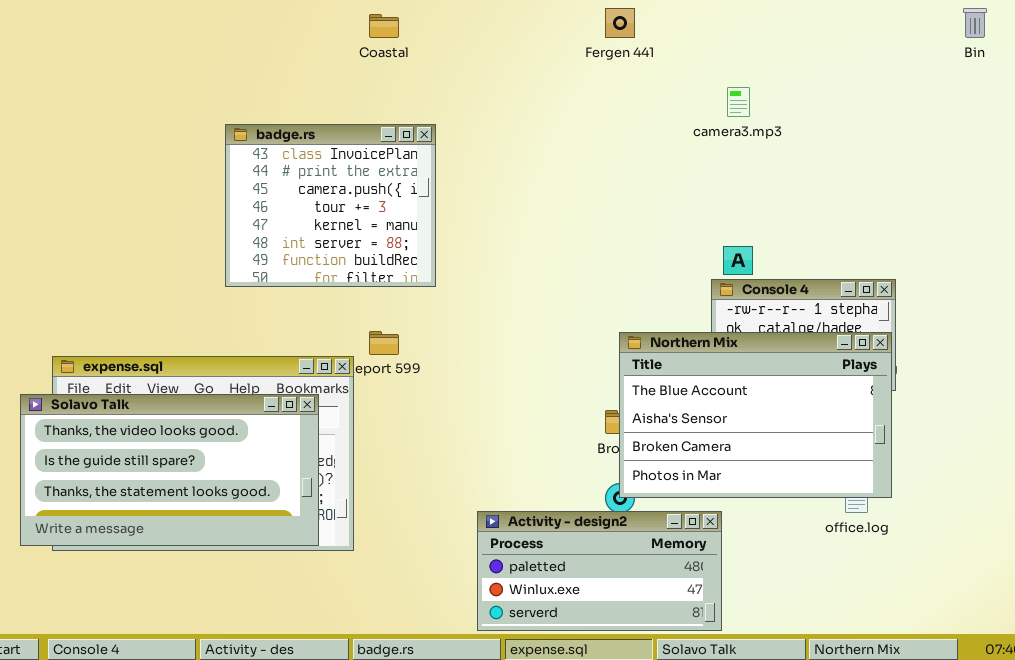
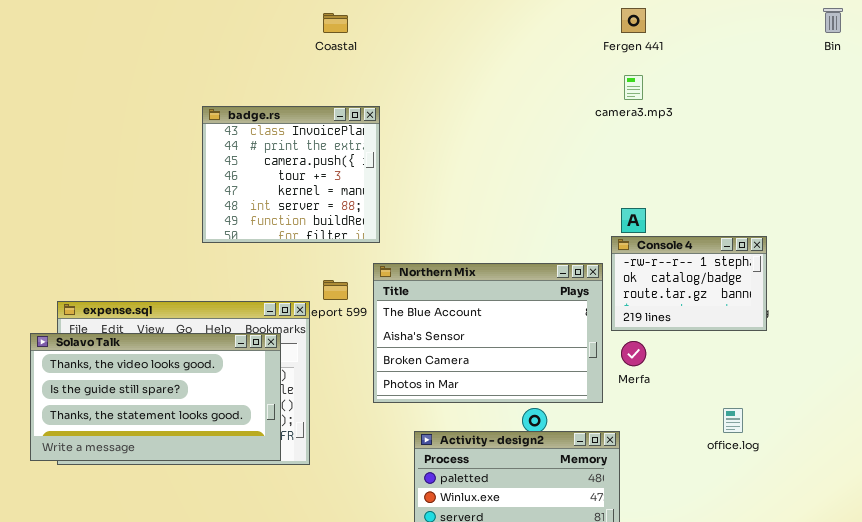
Fergen 441: [605,8,635,38] -> [621,8,646,33], moved
Northern Mix: [619,332,892,498] -> [373,263,603,403], moved

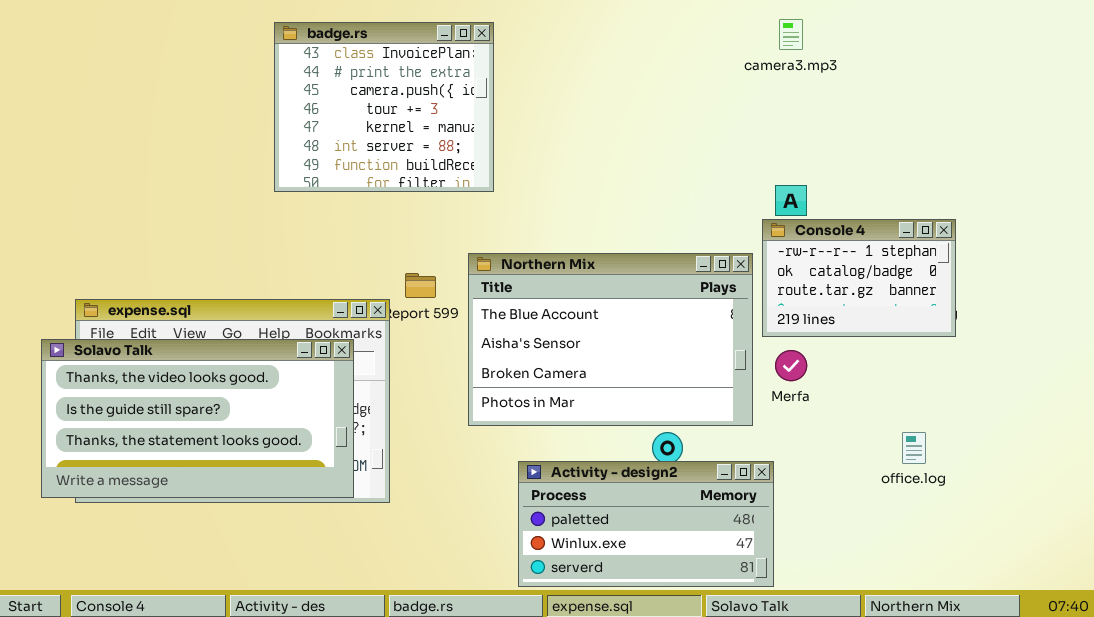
badge.rs: [202,106,380,243] -> [274,22,494,192], moved

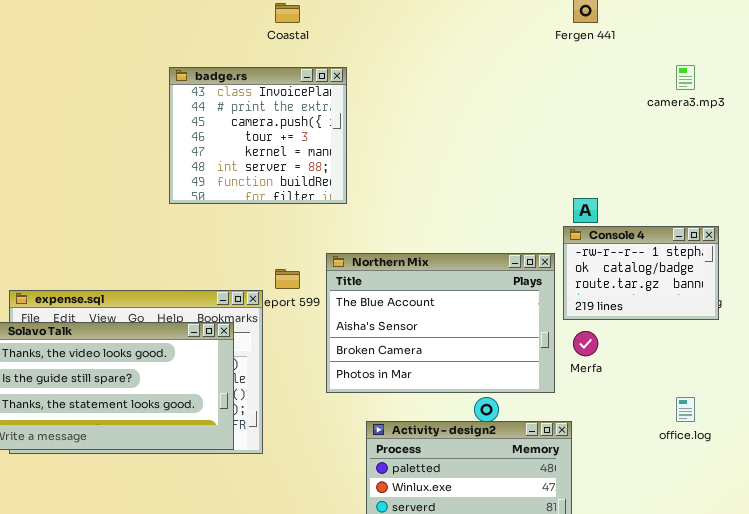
camera3.mp3: [779,19,803,50] -> [676,65,695,90], moved

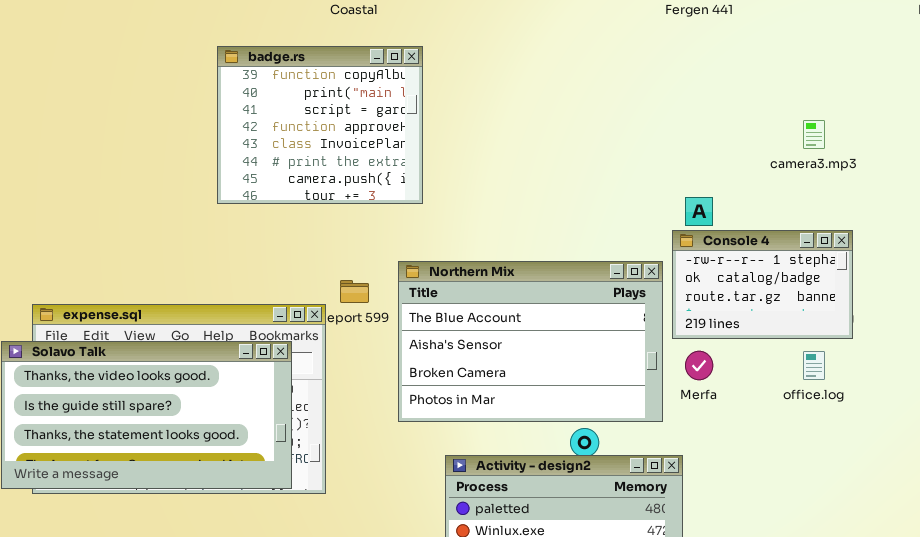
camera3.mp3: [676,65,695,90] -> [803,120,825,149], moved
badge.rs: [169,67,347,204] -> [217,46,423,204], scrolled up 4 rows
office.log: [676,397,695,422] -> [803,351,825,380], moved

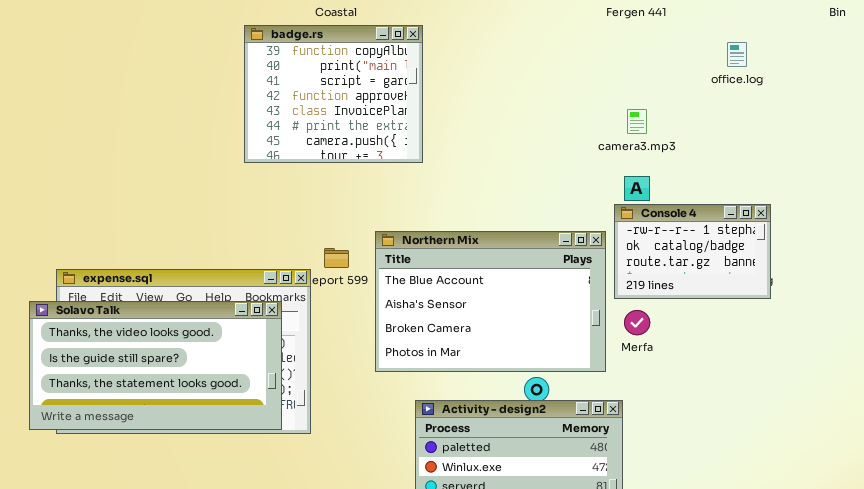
badge.rs: [217,46,423,204] -> [244,25,423,163], moved
camera3.mp3: [803,120,825,149] -> [627,109,647,134], moved
office.log: [803,351,825,380] -> [727,42,747,67], moved

